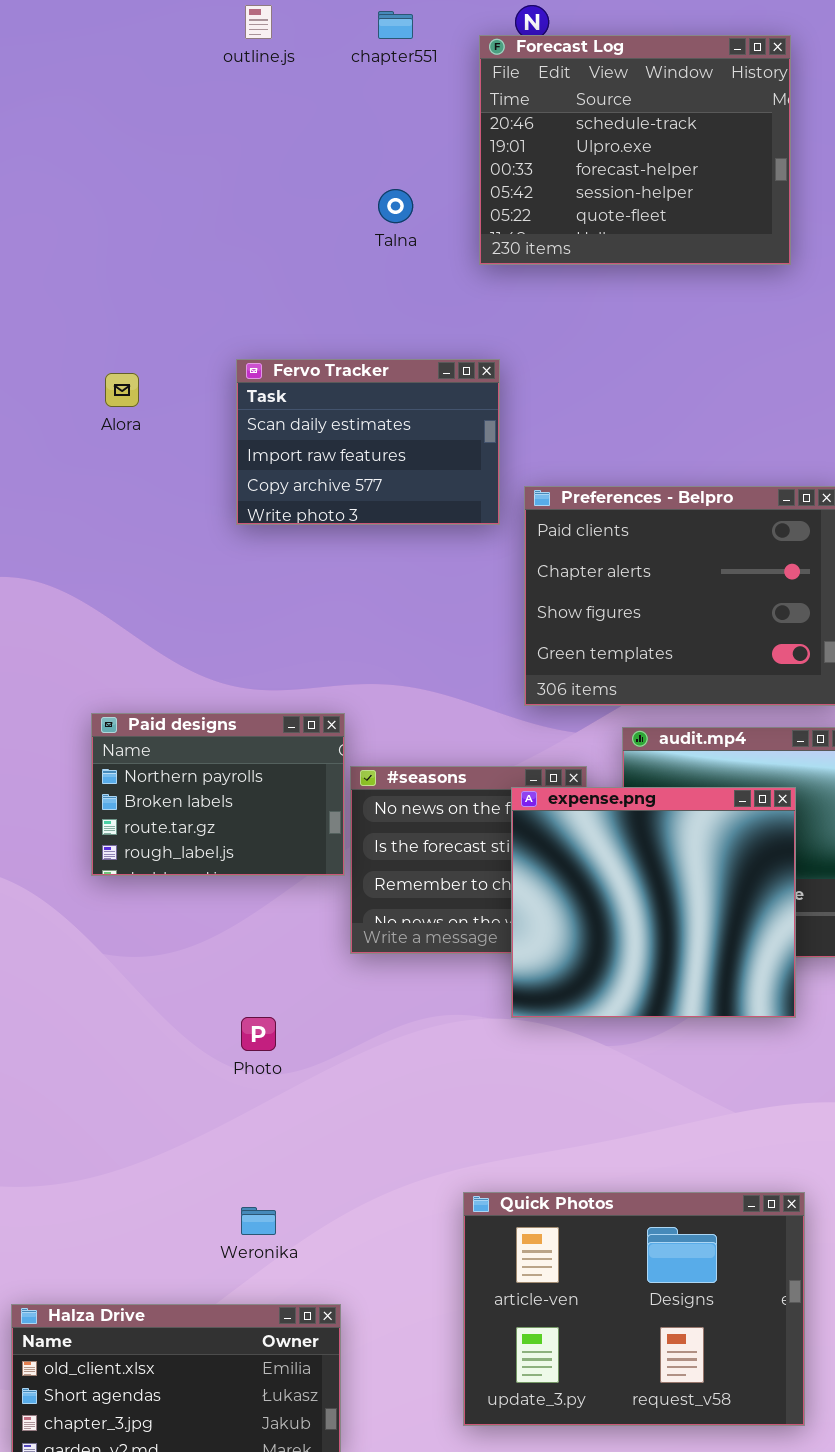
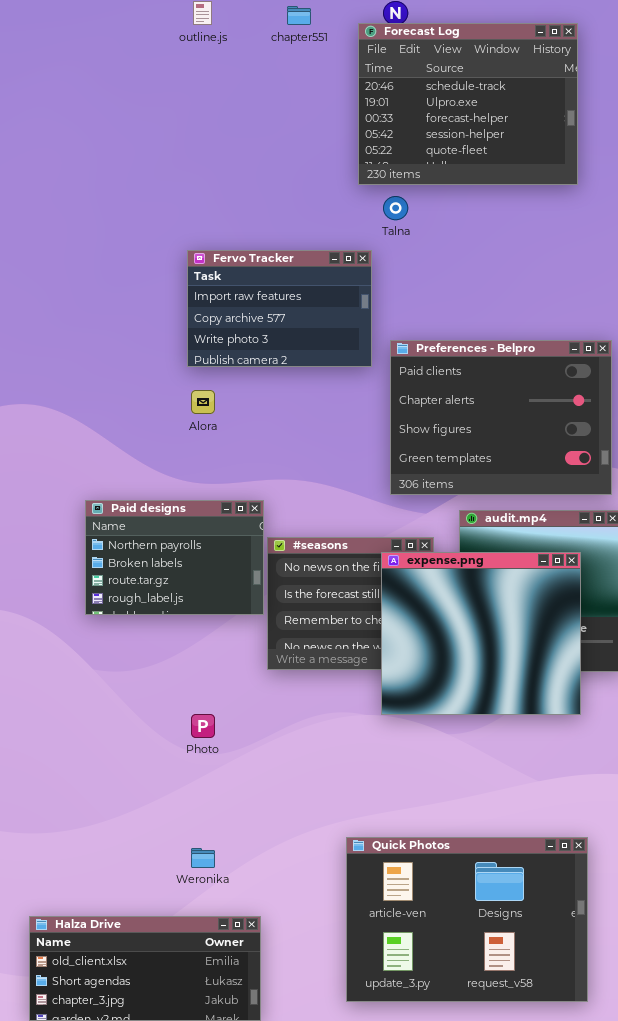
Talna: [378,189,413,223] -> [383,196,408,220], moved
Fervo Tracker: [236,359,500,525] -> [187,250,372,367], scrolled down 1 row
Alora: [105,373,139,407] -> [191,390,215,414], moved

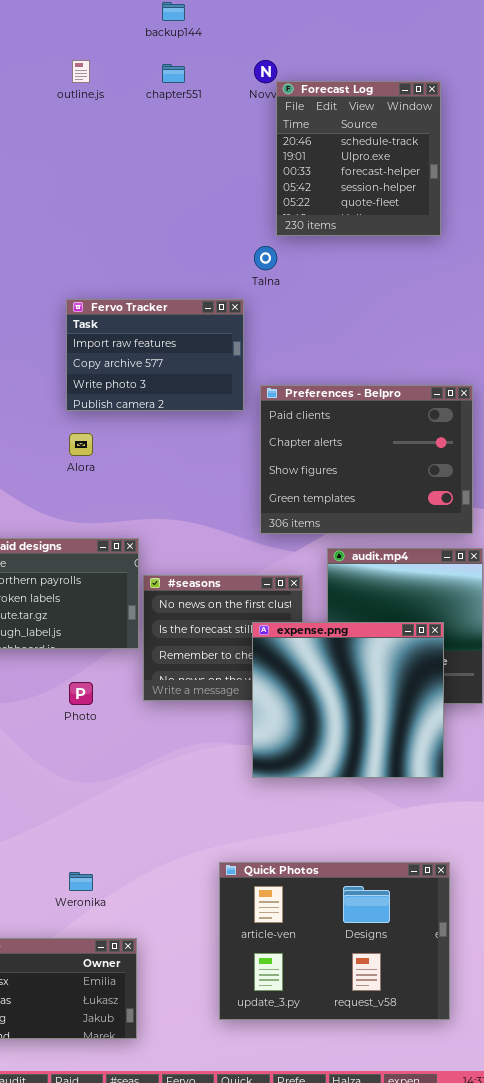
Forecast Log: [358,23,578,185] -> [276,81,441,236], resized
expense.png: [381,552,581,715] -> [252,622,444,778], moved
Photo: [191,714,215,738] -> [69,682,93,705], moved

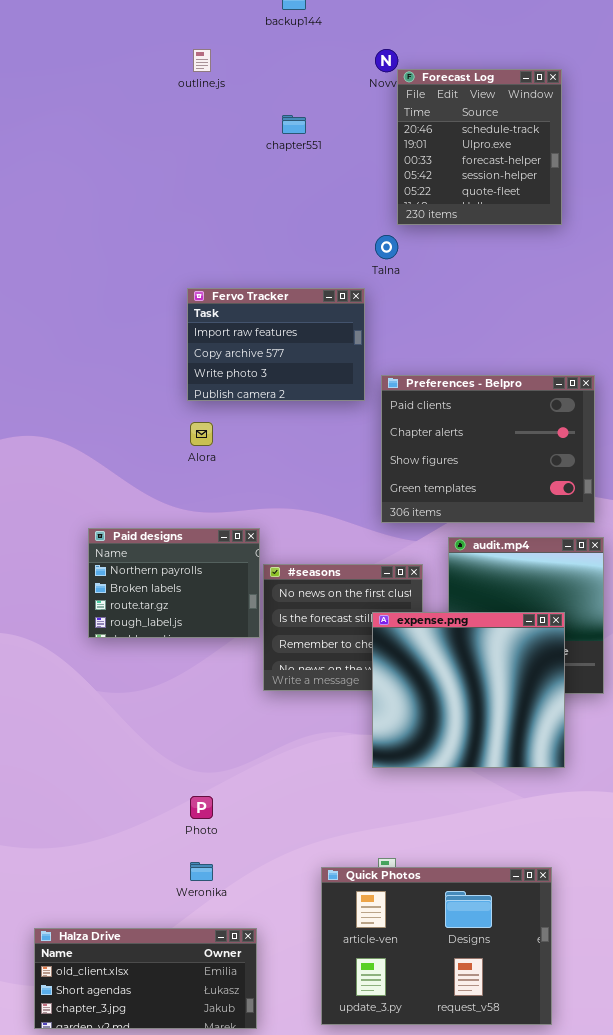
chapter551: [162,64,185,83] -> [282,115,306,134], moved
Photo: [69,682,93,705] -> [190,796,213,819], moved
Quick Photos: [219,862,450,1020] -> [321,867,552,1025], moved

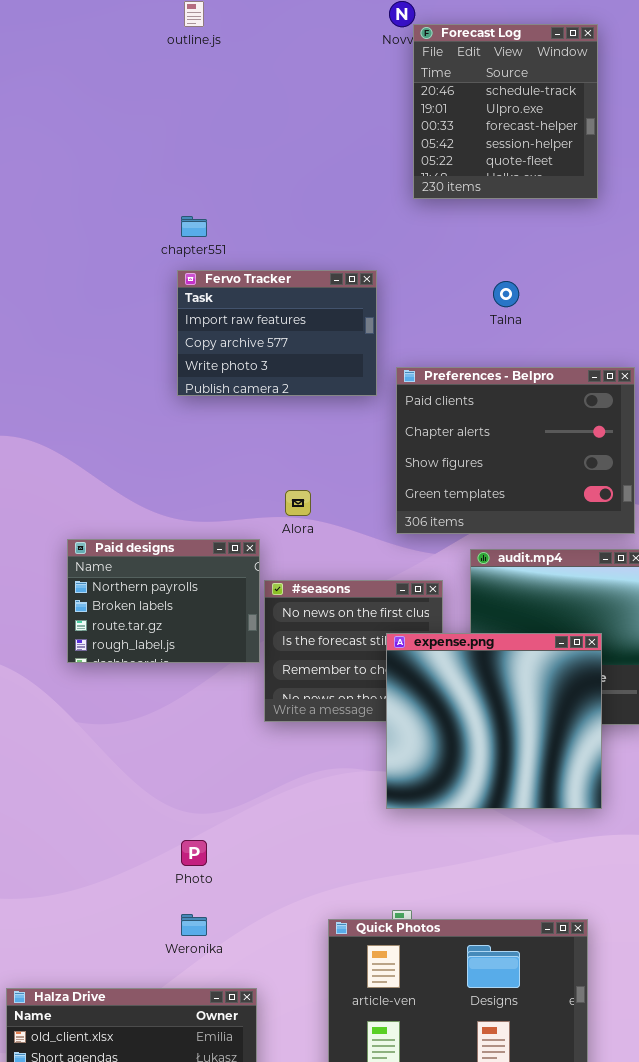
chapter551: [282,115,306,134] -> [181,216,207,237], moved
Talna: [375,235,398,259] -> [493,281,519,307], moved
Alora: [190,422,213,446] -> [285,490,311,516], moved

